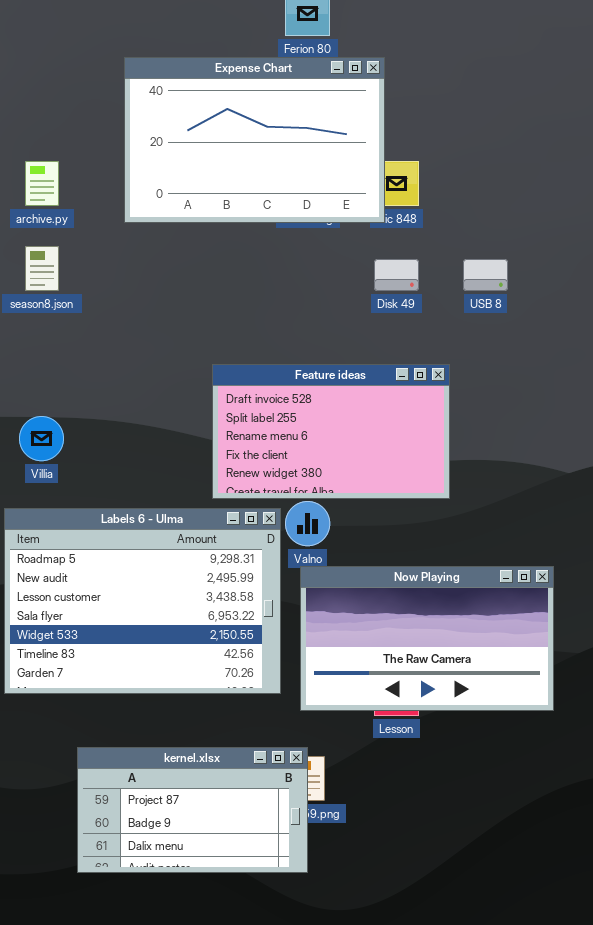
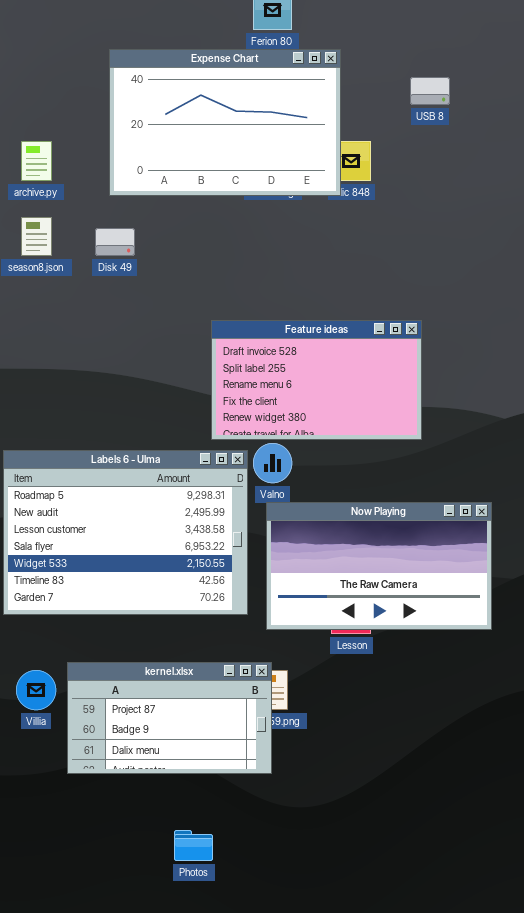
Disk 49: [374,259,419,291] -> [95,228,135,256], moved
USB 8: [463,259,508,291] -> [410,77,450,105], moved
Feature ideas: [212,364,450,499] -> [211,320,422,440], moved
Villia: [19,416,64,461] -> [16,670,56,710], moved

